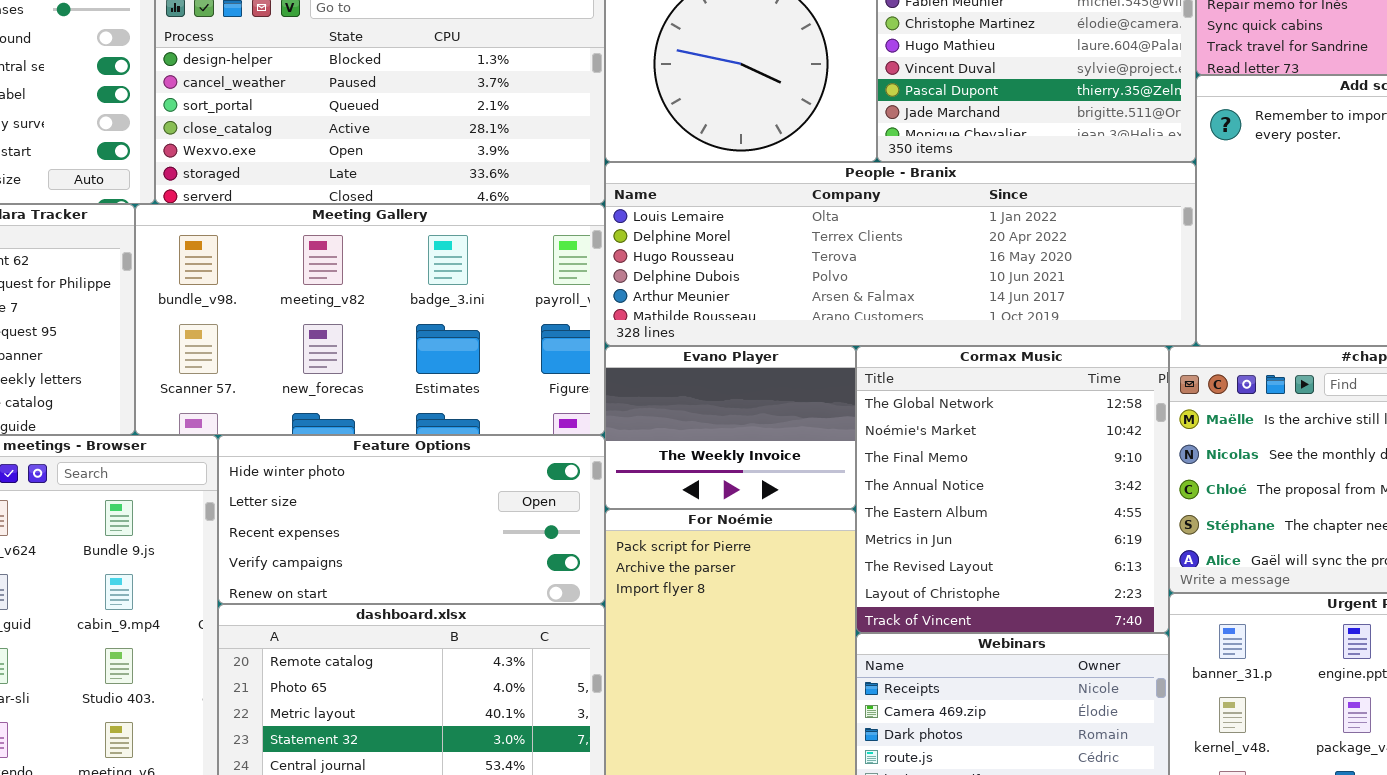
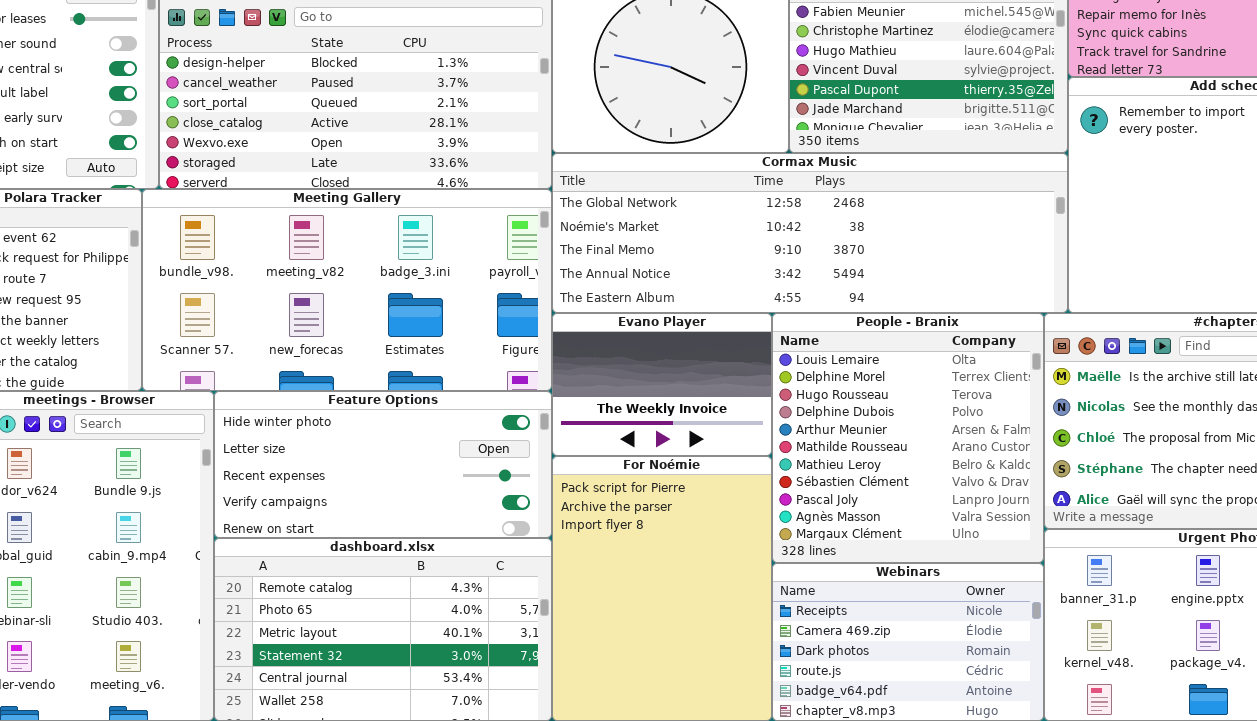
People - Branix: [605,162,1196,346] -> [772,313,1044,563], moved, resized
Cormax Music: [856,346,1169,633] -> [552,153,1068,313], moved, resized

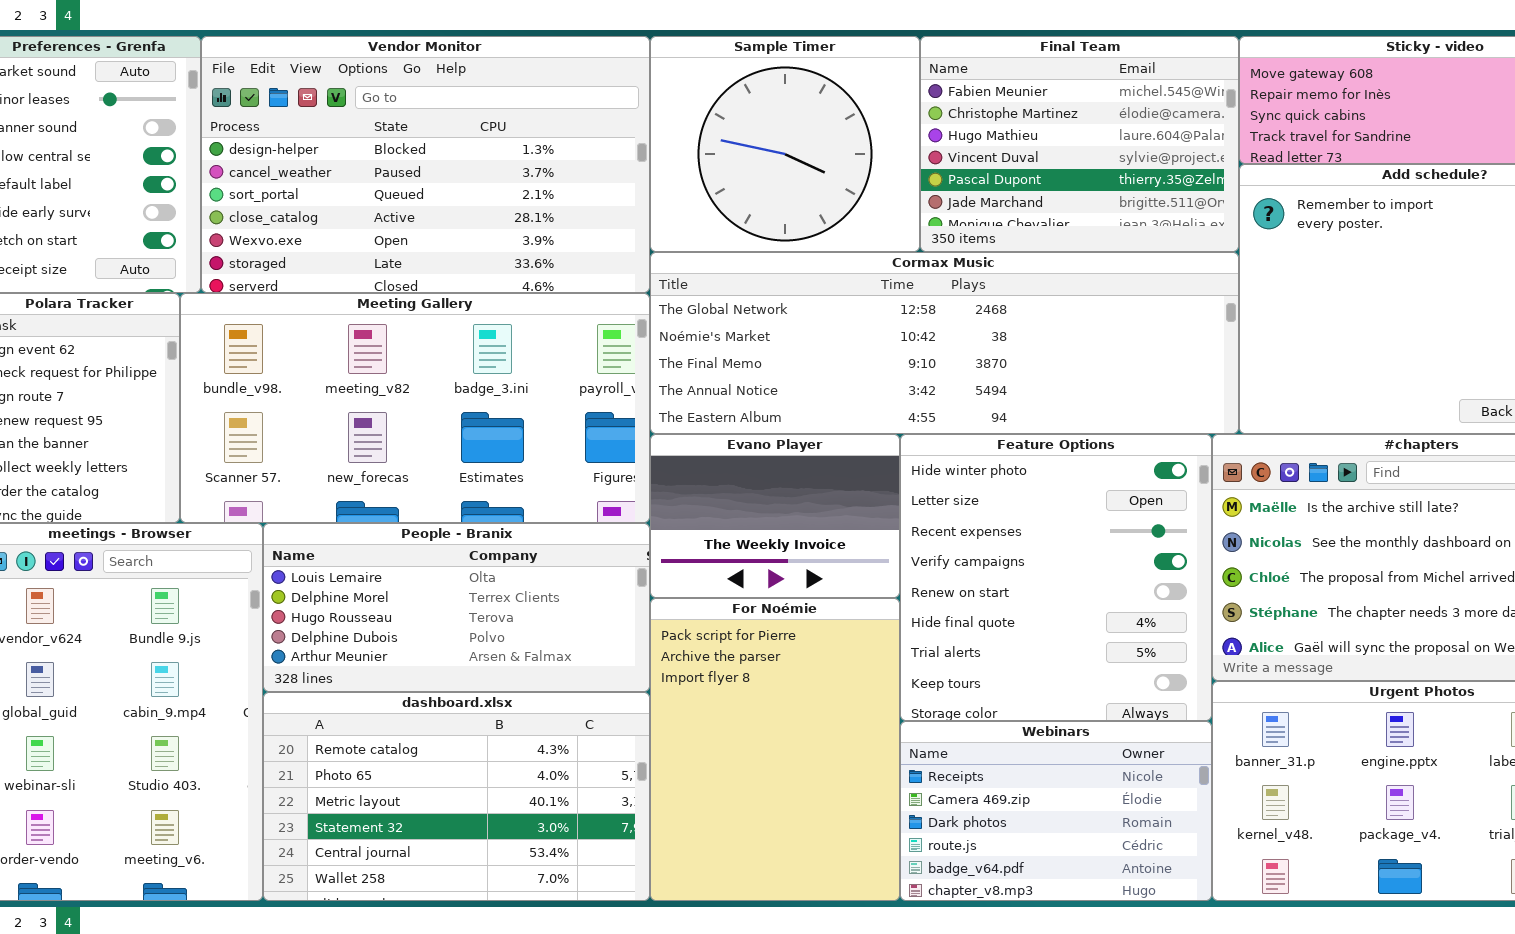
People - Branix: [772,313,1044,563] -> [263,523,650,692], moved, resized
Feature Options: [214,391,552,538] -> [900,434,1212,721], moved, resized

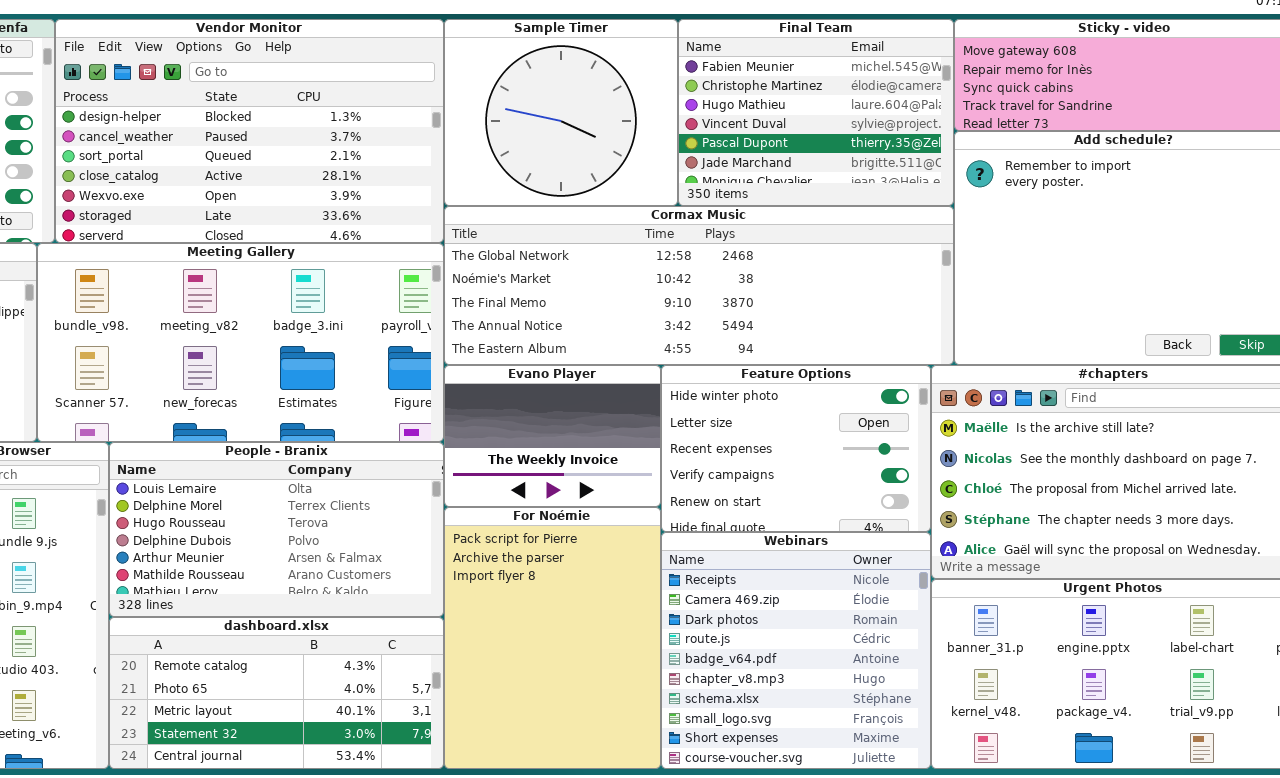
Feature Options: [900,434,1212,721] -> [661,365,931,532], resized
People - Branix: [263,523,650,692] -> [109,442,444,617], resized
dashboard.xlsx: [263,692,650,901] -> [109,617,444,769], resized
Webinars: [900,721,1212,901] -> [661,532,931,769], resized

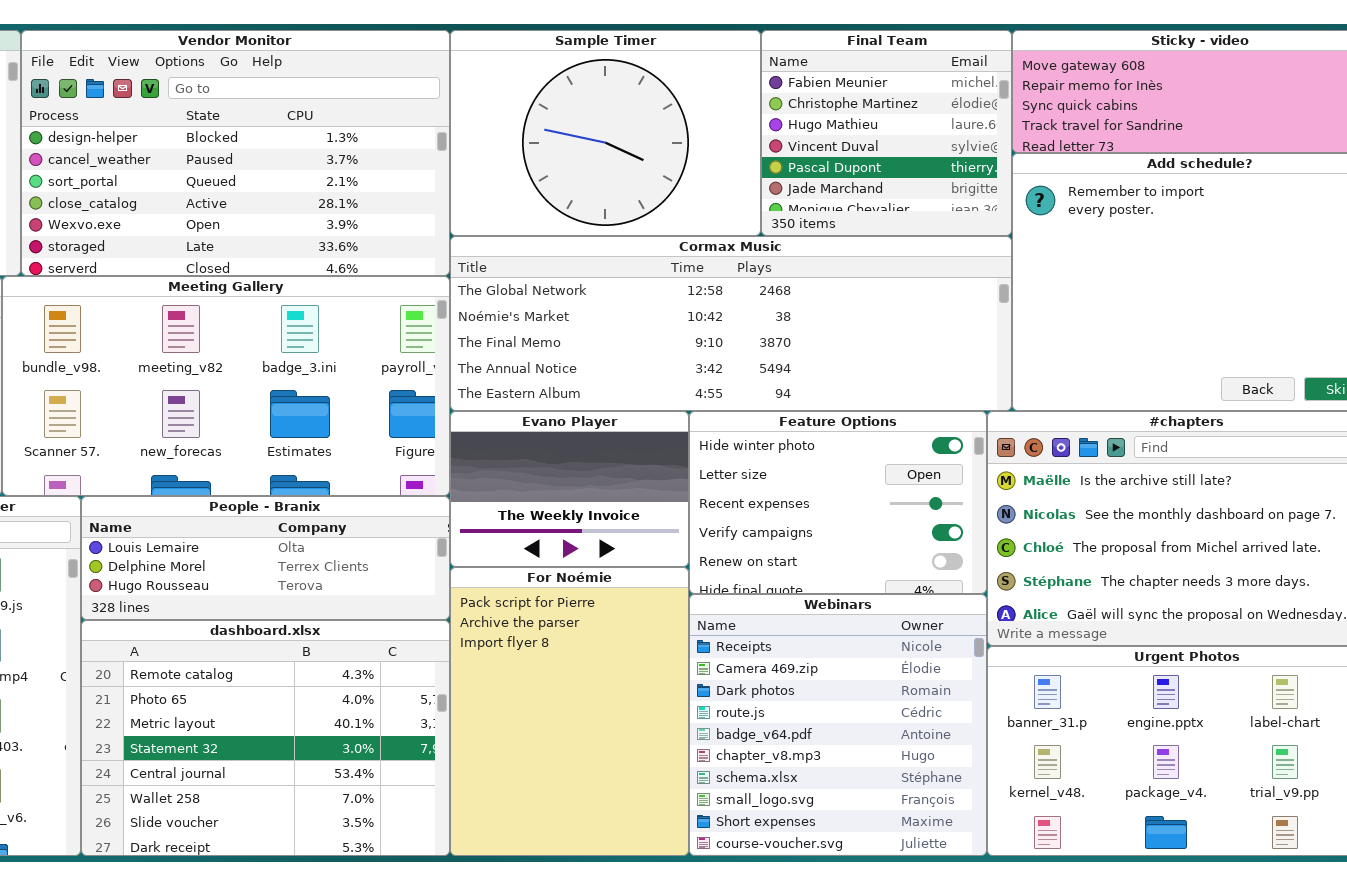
Sample Timer: [444,19,678,206] -> [450,30,761,236], resized
Final Team: [678,19,954,206] -> [761,30,1012,236], resized
People - Branix: [109,442,444,617] -> [81,496,450,620], resized
dashboard.xlsx: [109,617,444,769] -> [81,620,450,856], resized

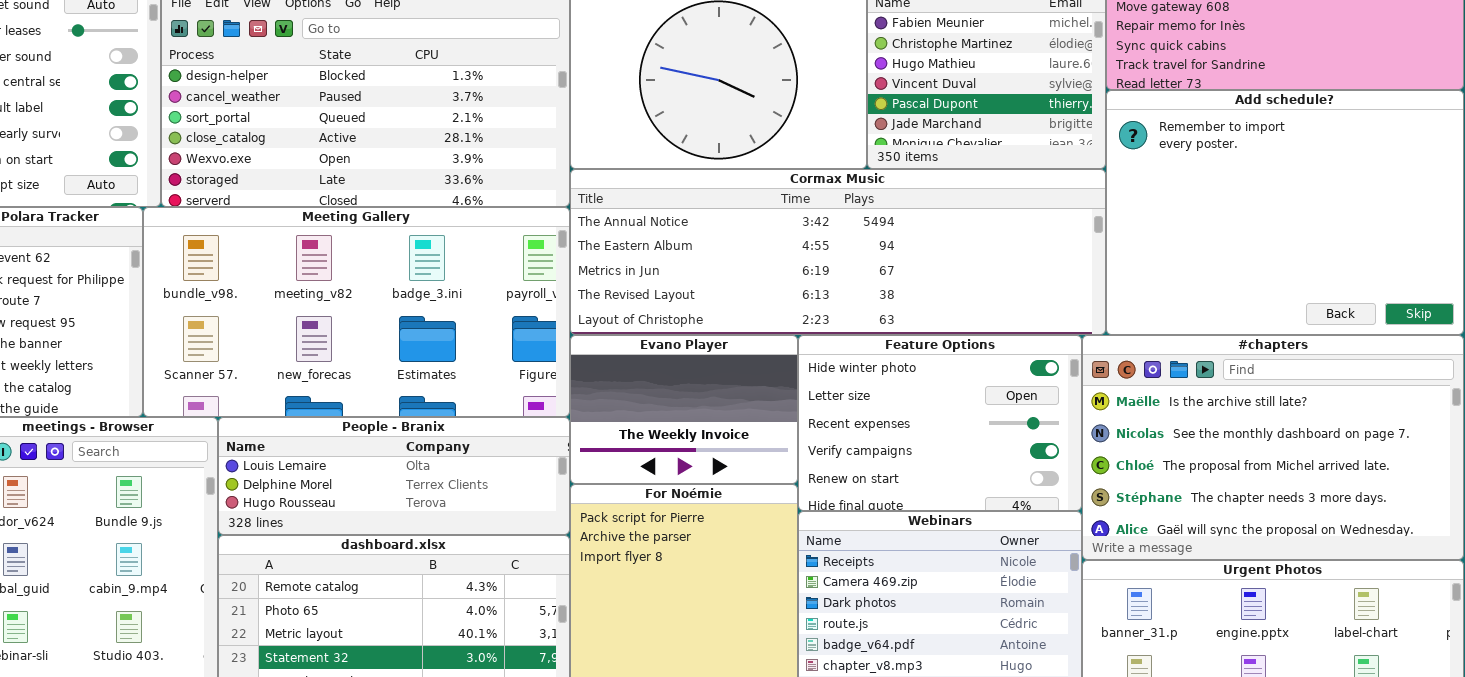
Cormax Music: [450,236,1012,411] -> [570,169,1106,335], scrolled down 3 rows

